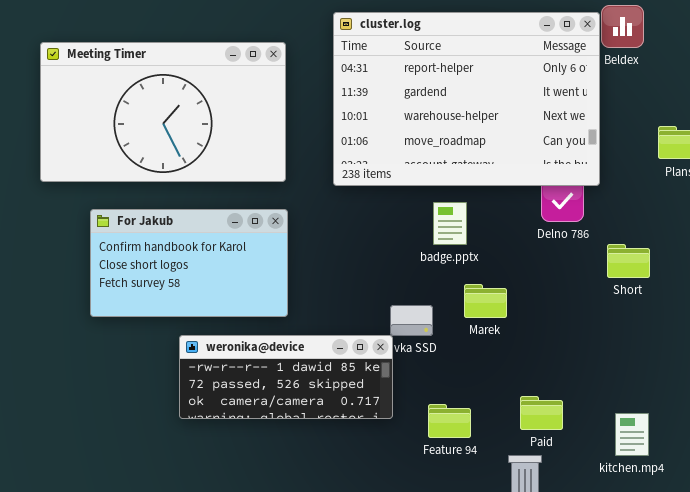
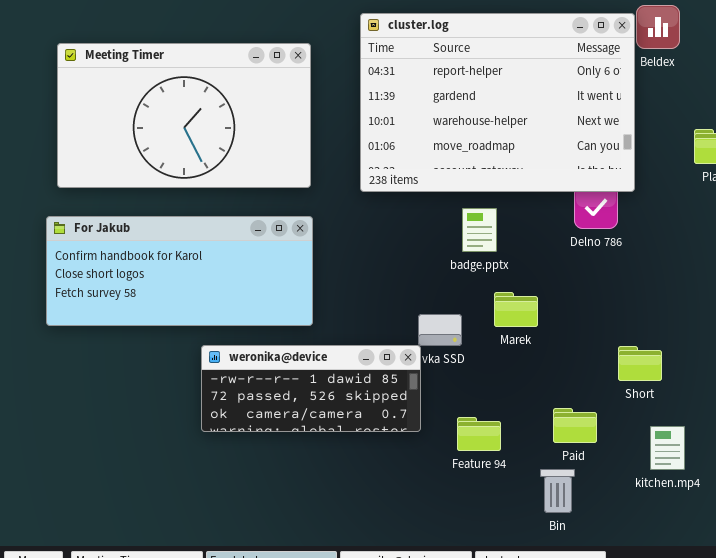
For Jakub: [90,209,288,317] -> [46,216,313,326], resized
Short: [607,244,650,278] -> [618,346,662,381], moved

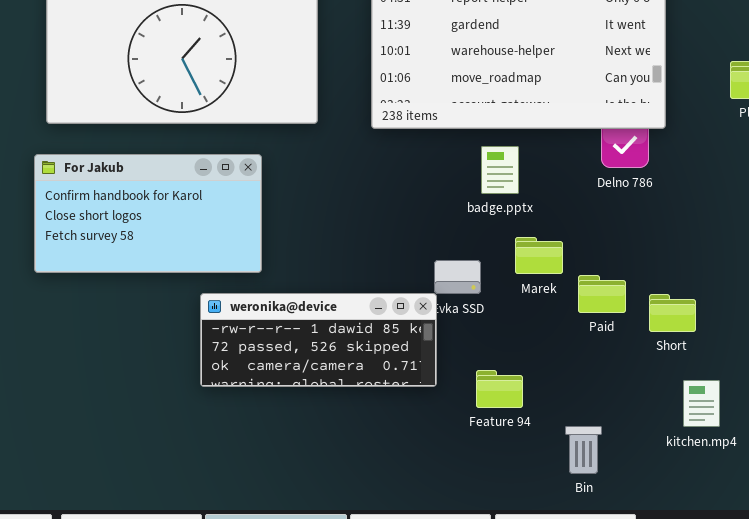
For Jakub: [46,216,313,326] -> [34,154,262,273], resized
Paid: [553,408,597,443] -> [578,275,626,313], moved

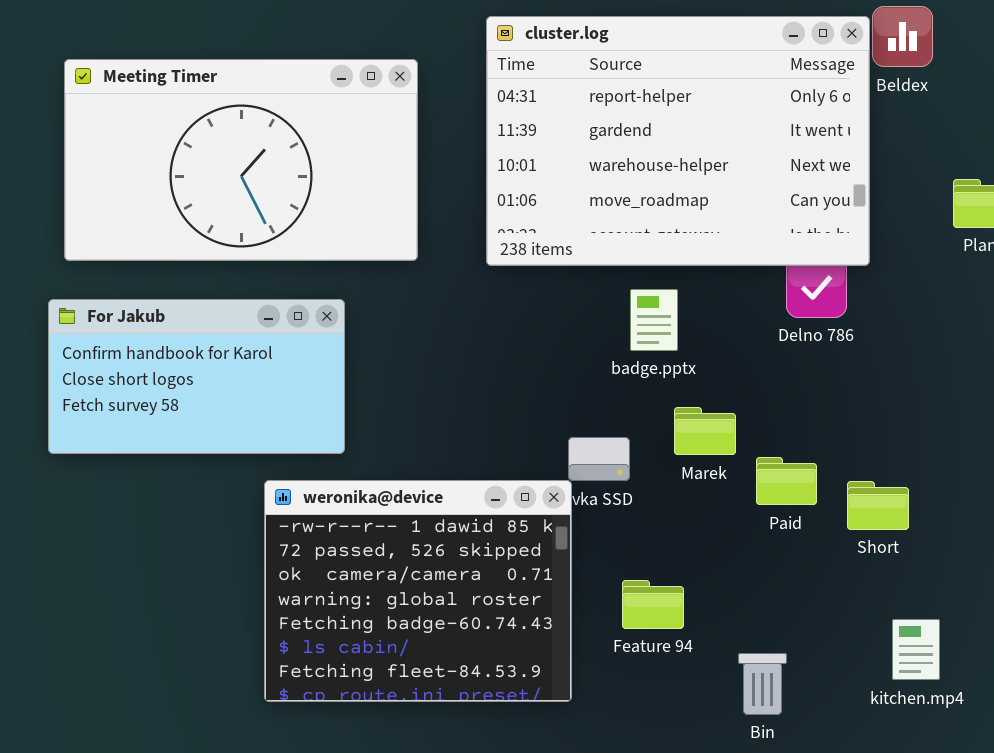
weronika@device: [200,293,437,387] -> [264,480,572,702], resized
kitchen.mp4: [683,380,720,427] -> [892,619,940,680], moved

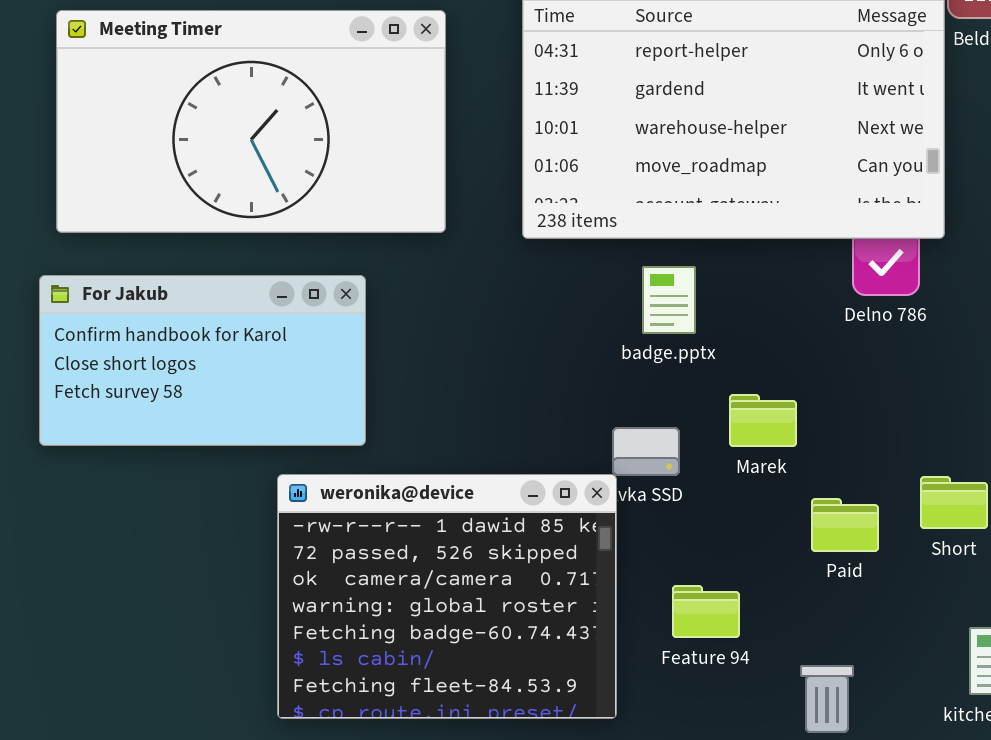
badge.pptx: [630,289,678,351] -> [642,266,696,334], moved
Paid: [756,457,817,505] -> [811,498,879,552], moved

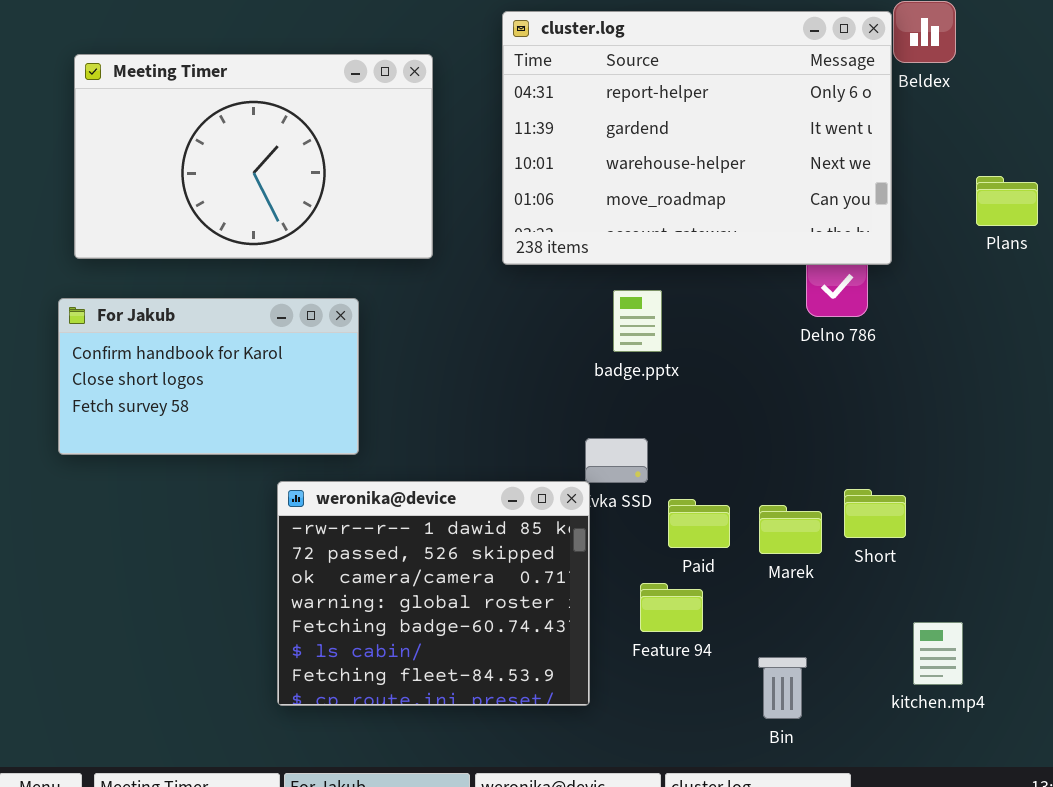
Marek: [729,394,797,447] -> [759,505,822,554], moved
Short: [920,476,988,529] -> [844,489,906,538], moved
Paid: [811,498,879,552] -> [668,499,730,548], moved

